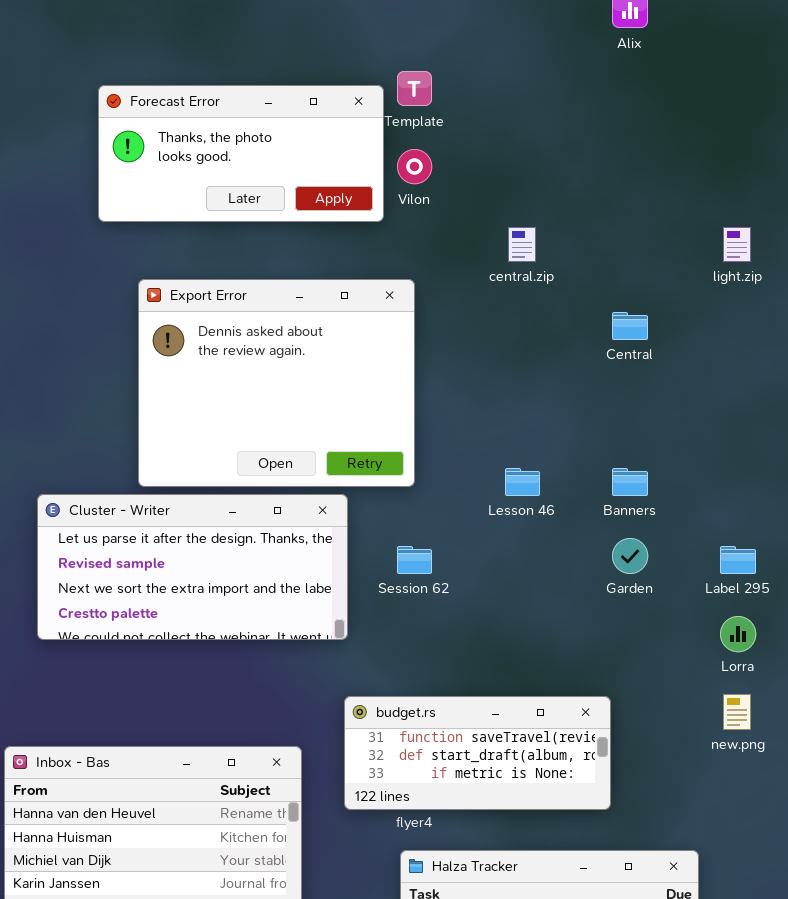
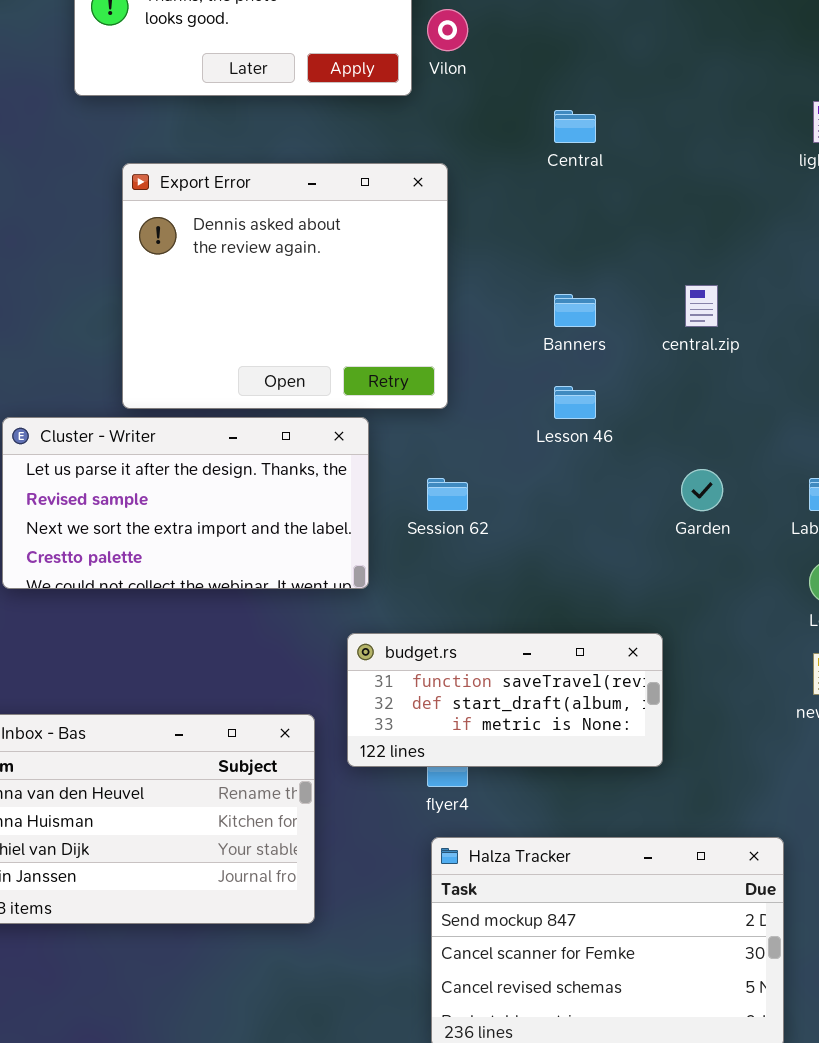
central.zip: [508,227,536,262] -> [685,285,718,327], moved
Central: [612,312,648,340] -> [554,110,596,143], moved
Banners: [612,468,648,496] -> [554,294,596,327], moved
budget.rs: [344,696,611,810] -> [347,633,663,767], moved

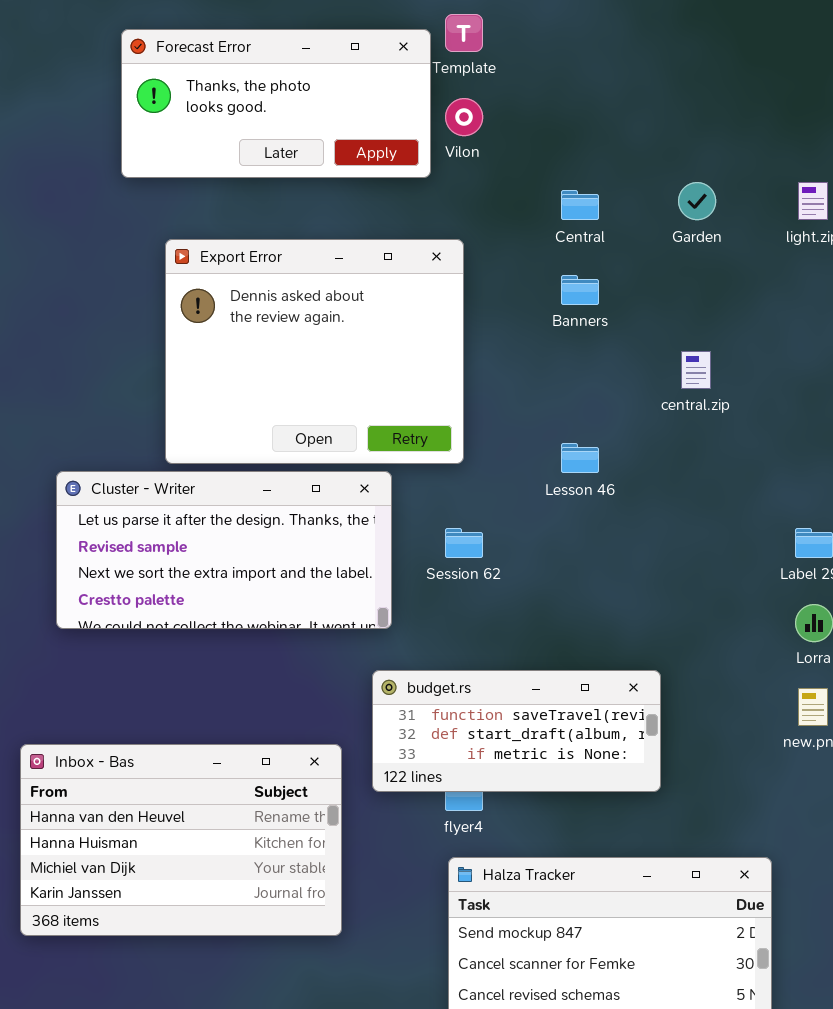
Banners: [554,294,596,327] -> [561,275,599,305], moved
Garden: [681,469,723,511] -> [678,182,716,220], moved

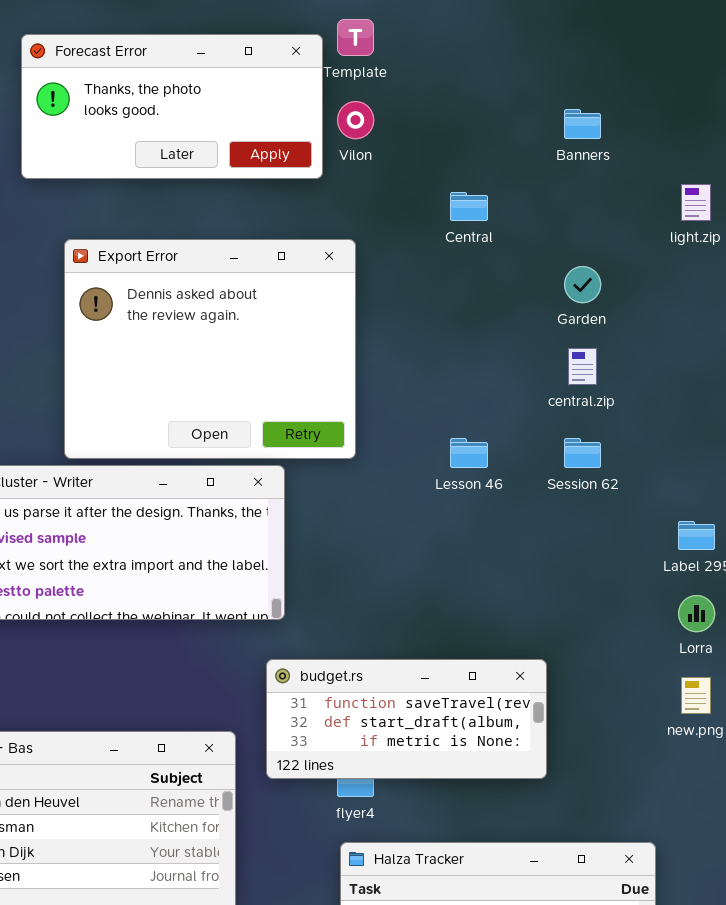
Garden: [678,182,716,220] -> [564,266,601,303], moved
Banners: [561,275,599,305] -> [564,109,601,139], moved
Session 62: [445,528,483,558] -> [564,438,601,468], moved

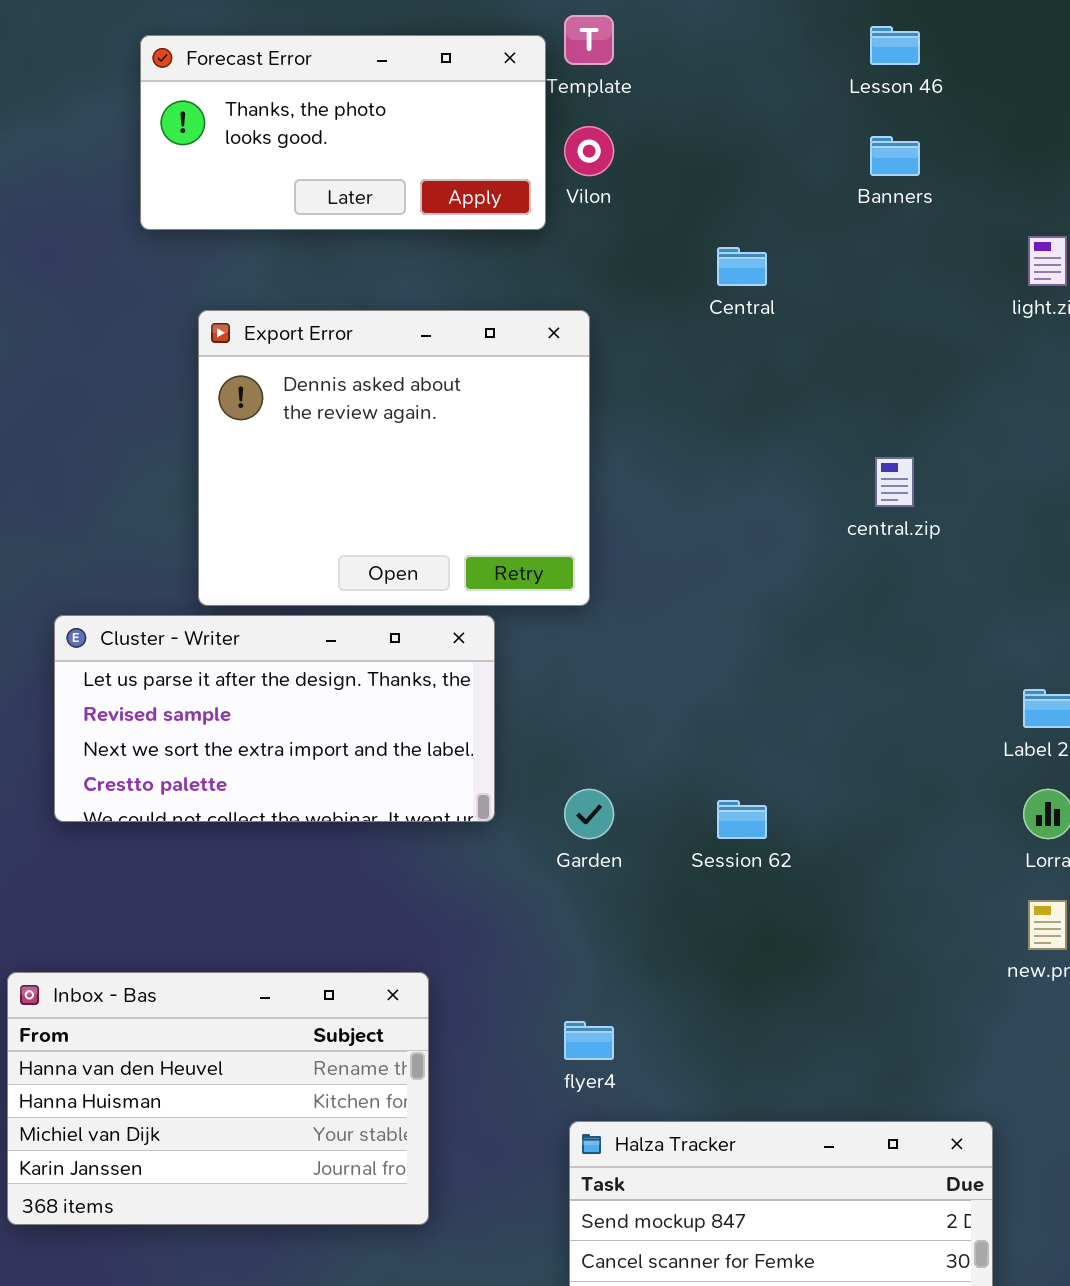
Garden: [564,266,601,303] -> [564,789,614,839], moved
Lesson 46: [450,438,488,468] -> [870,26,920,65], moved
Session 62: [564,438,601,468] -> [717,800,767,839], moved
budget.rs: [266,659,547,779] -> none, closed

